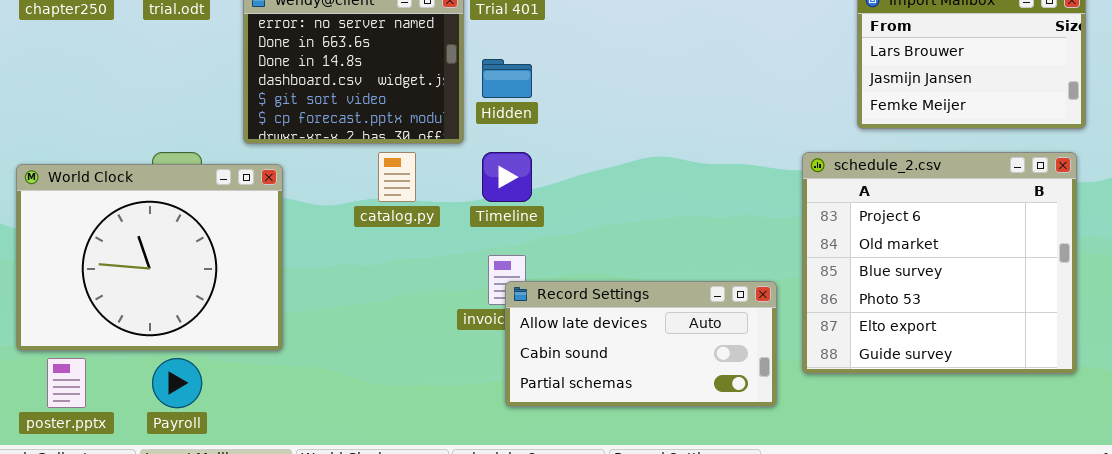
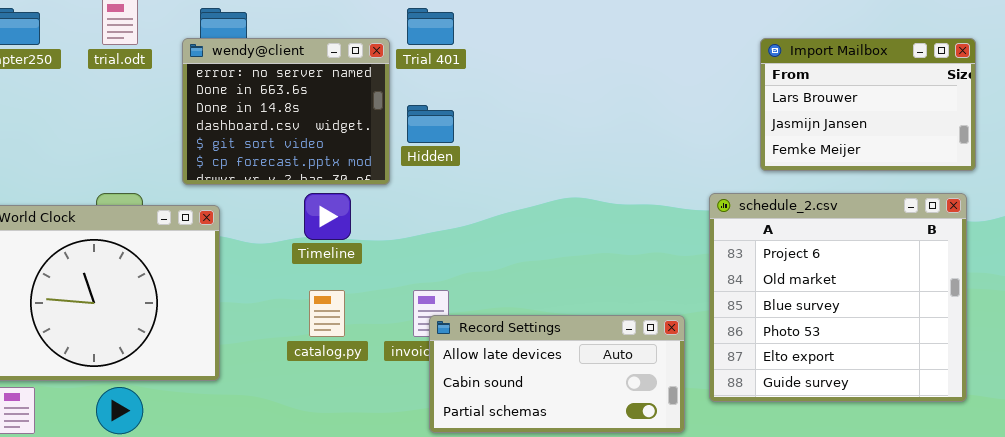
catalog.py: [378,152,416,202] -> [309,290,345,337], moved
Timeline: [482,152,532,202] -> [304,193,351,240], moved

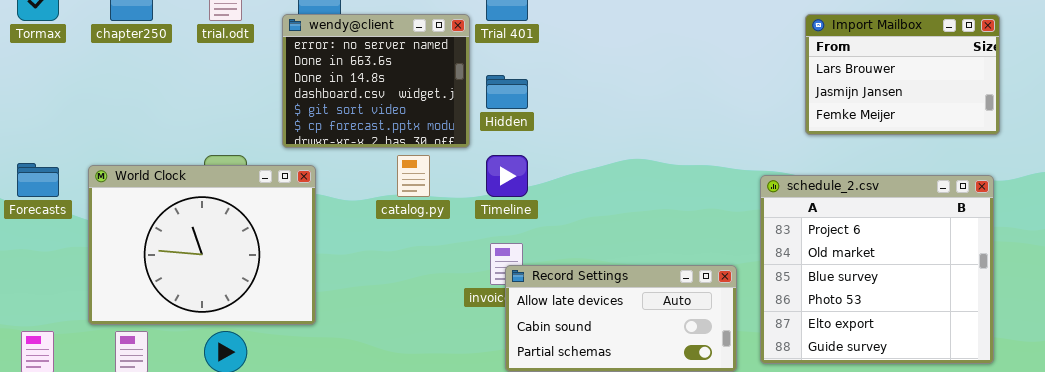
Timeline: [304,193,351,240] -> [486,155,528,197], moved
schedule_2.csv: [709,193,967,402] -> [760,175,994,364], moved
catalog.py: [309,290,345,337] -> [397,155,430,197], moved

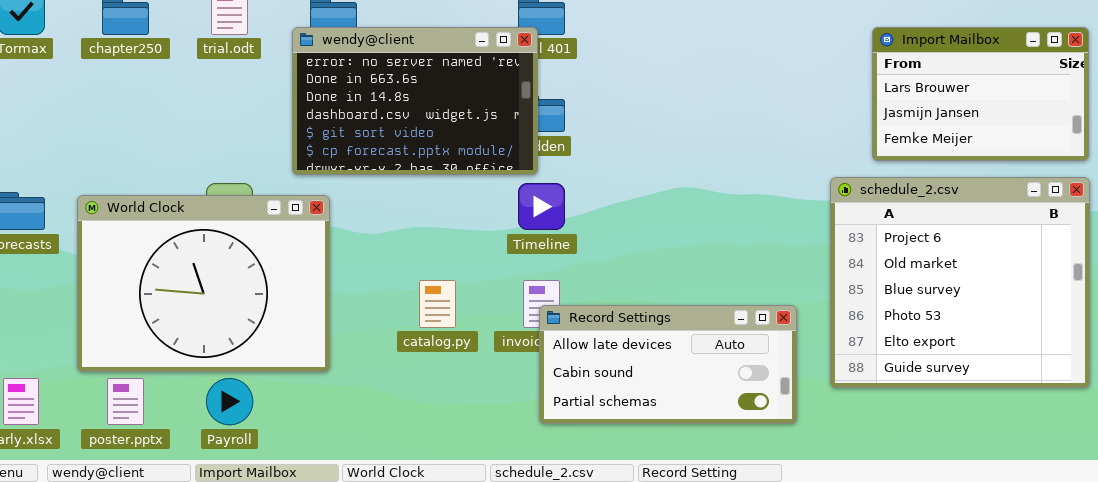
wendy@client: [282,14,470,148] -> [292,27,538,175], resized
catalog.py: [397,155,430,197] -> [419,280,456,328], moved
schedule_2.csv: [760,175,994,364] -> [830,177,1090,388], moved

